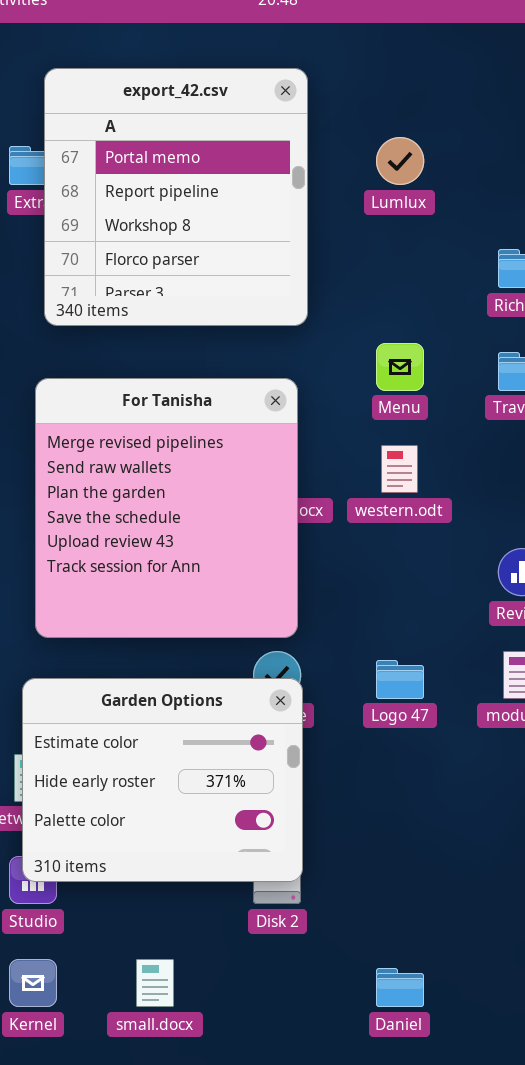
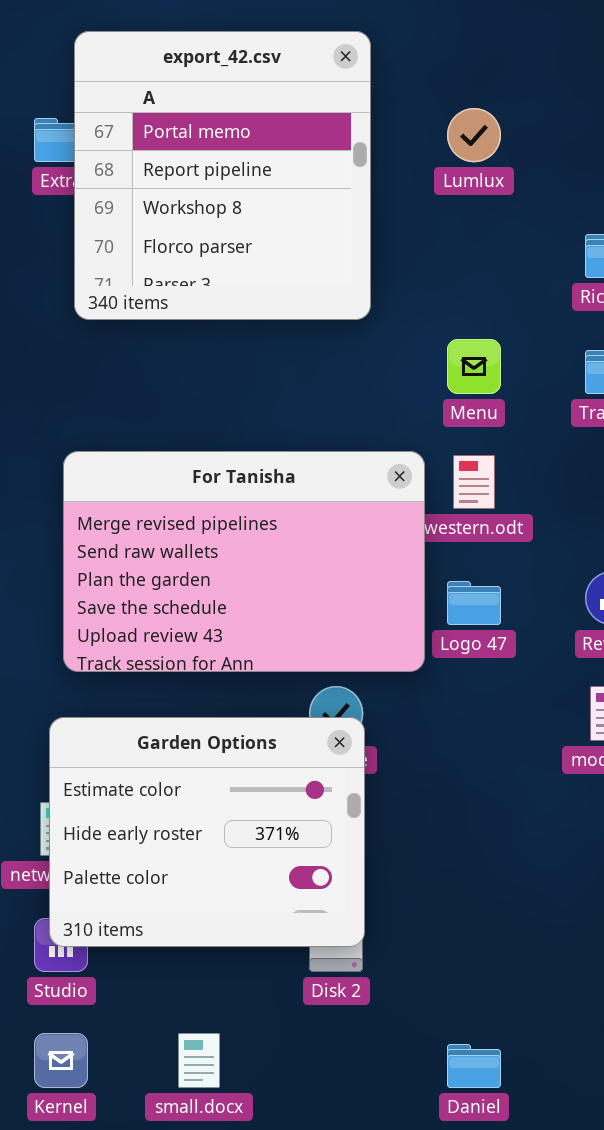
For Tanisha: [35,378,298,638] -> [63,451,425,672], resized
Logo 47: [376,660,424,699] -> [447,581,501,625], moved

